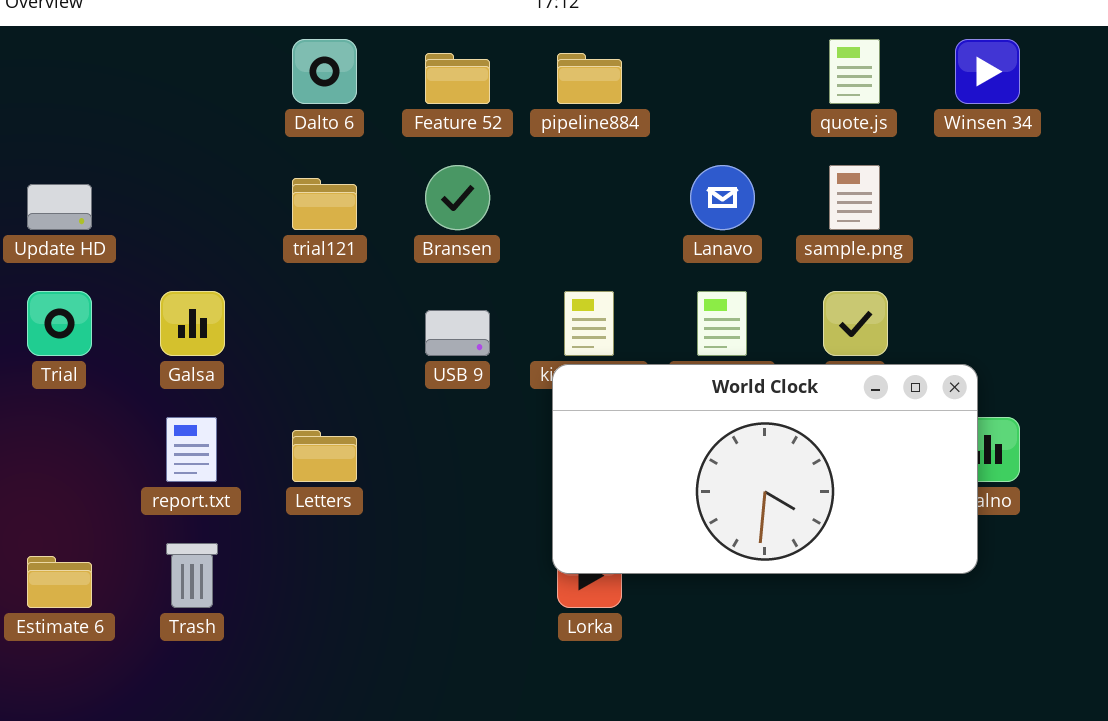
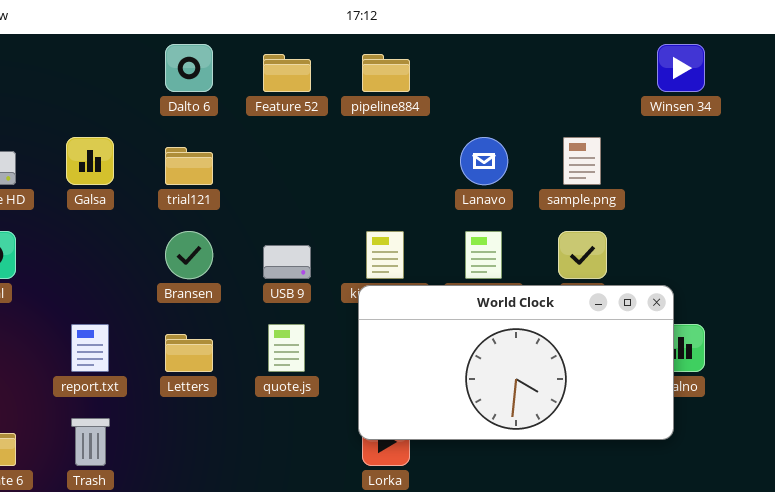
quote.js: [829,39,880,104] -> [268,324,305,372], moved
Bransen: [425,165,490,230] -> [165,231,213,279], moved
Galsa: [160,291,225,356] -> [66,137,114,185], moved

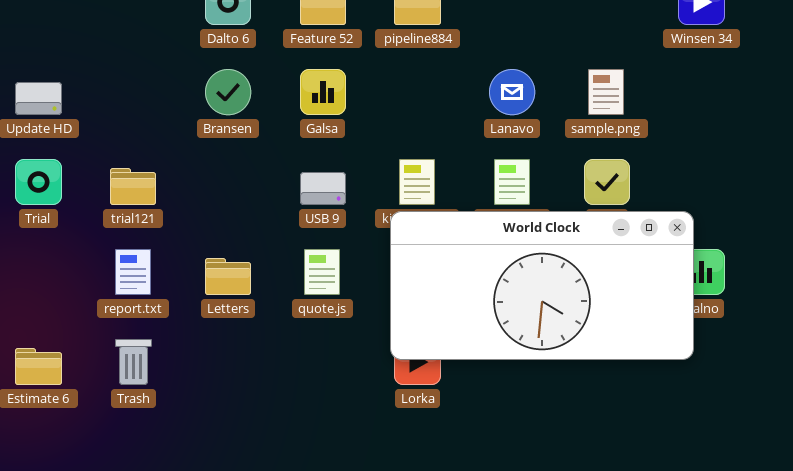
Galsa: [66,137,114,185] -> [300,69,346,115], moved
trial121: [165,147,213,185] -> [110,168,156,205], moved
Bransen: [165,231,213,279] -> [205,69,251,115], moved

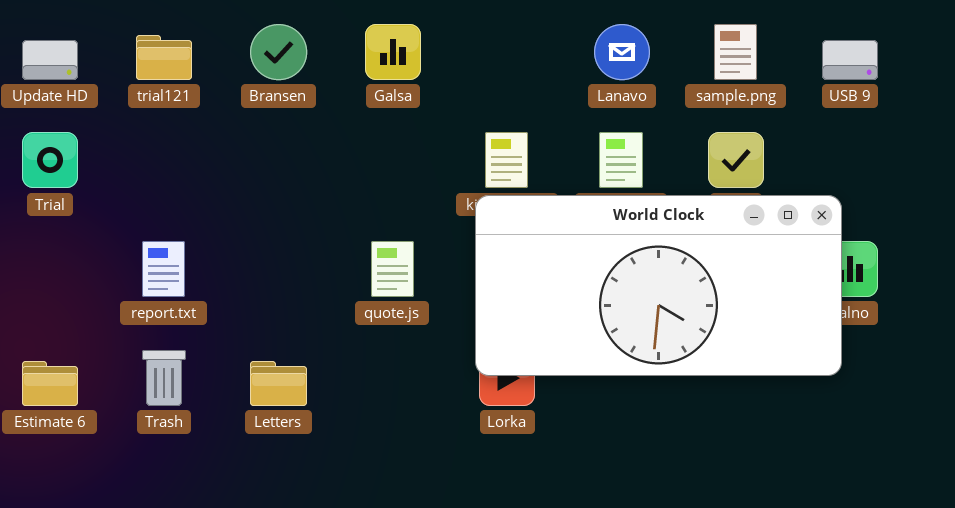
trial121: [110,168,156,205] -> [136,35,192,80], moved
USB 9: [300,172,346,205] -> [822,40,878,80], moved
Letters: [205,258,251,295] -> [250,361,307,406], moved

